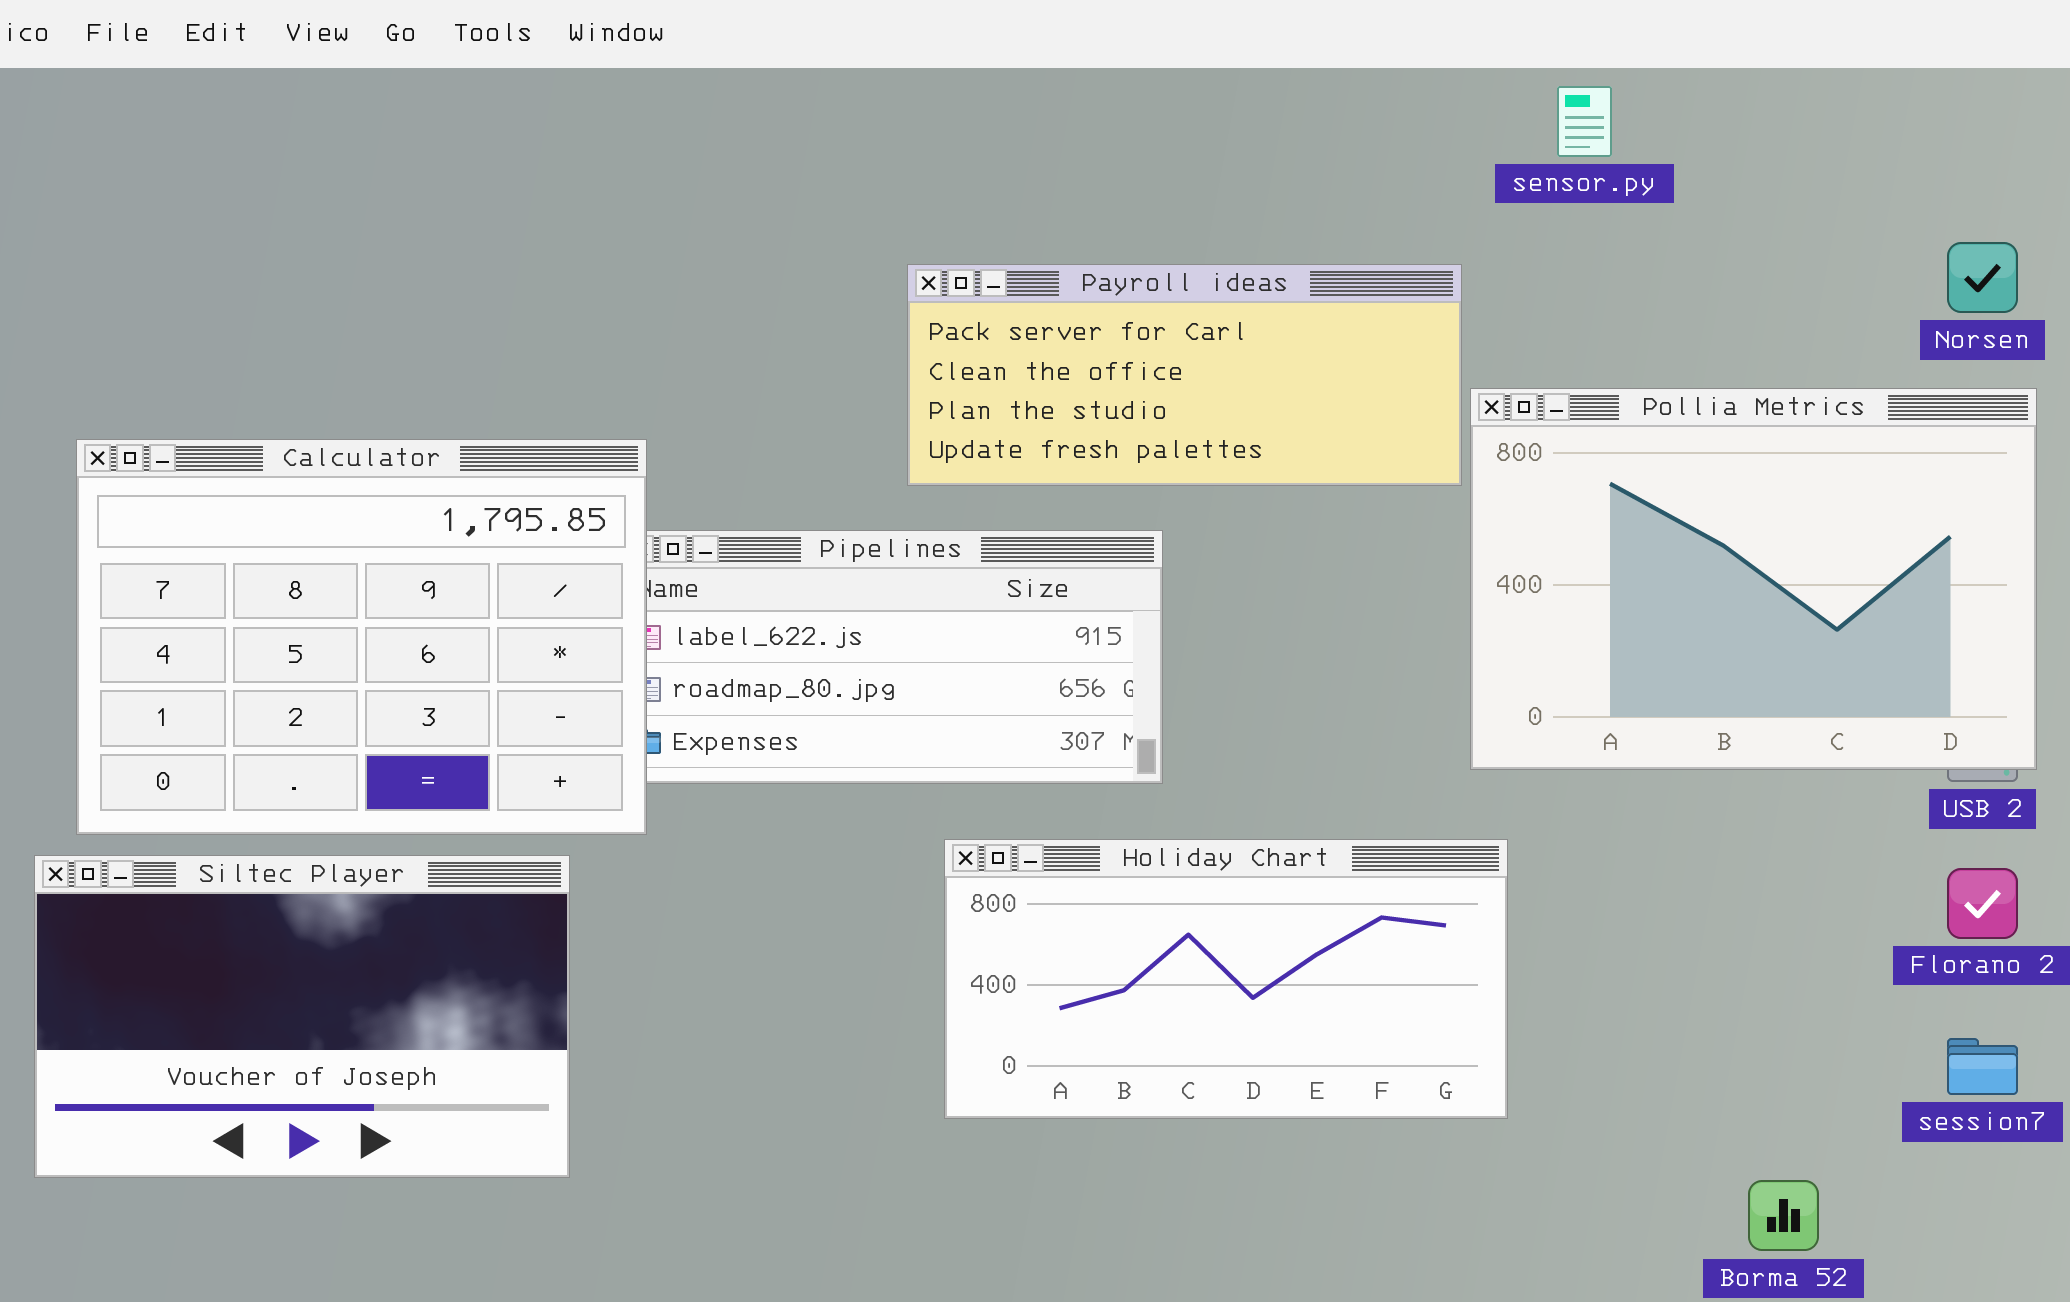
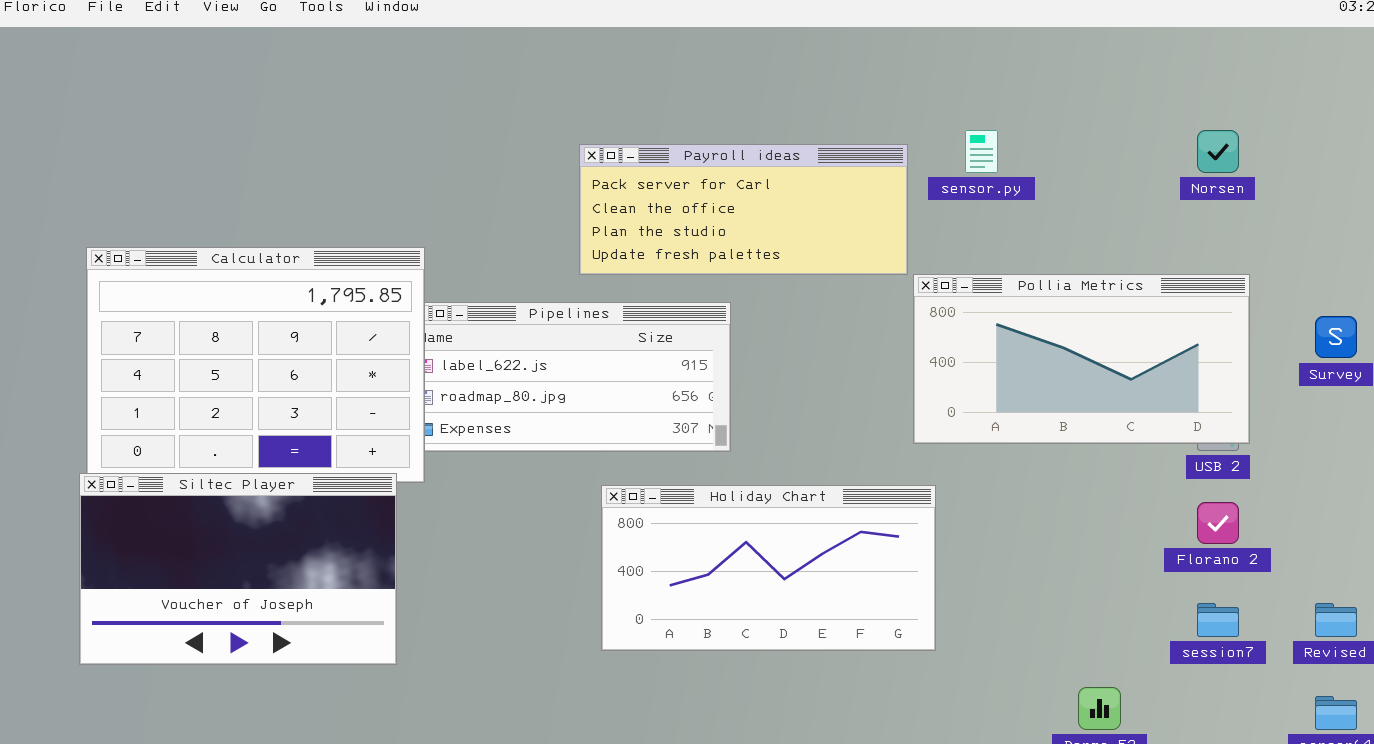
sensor.py: [1557,86,1612,157] -> [965,130,998,173], moved
Pollia Metrics: [1470,388,2037,770] -> [913,274,1250,444], resized
Siltec Player: [34,855,570,1178] -> [79,473,397,665], moved

